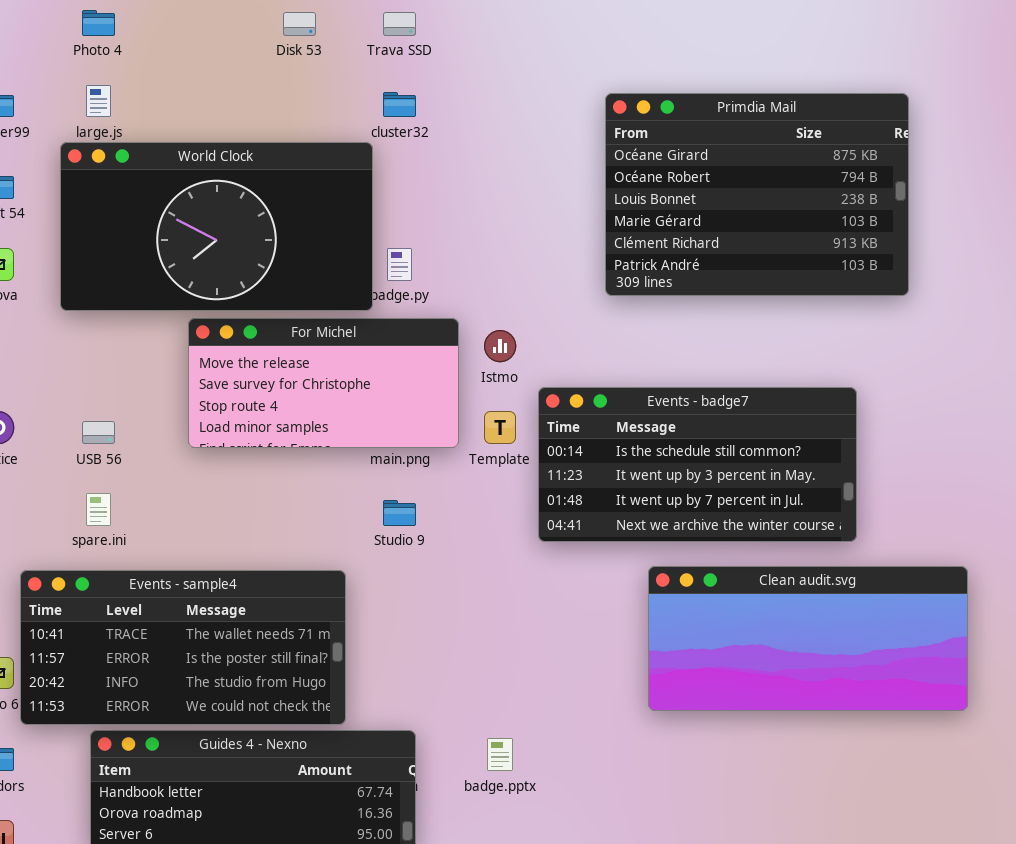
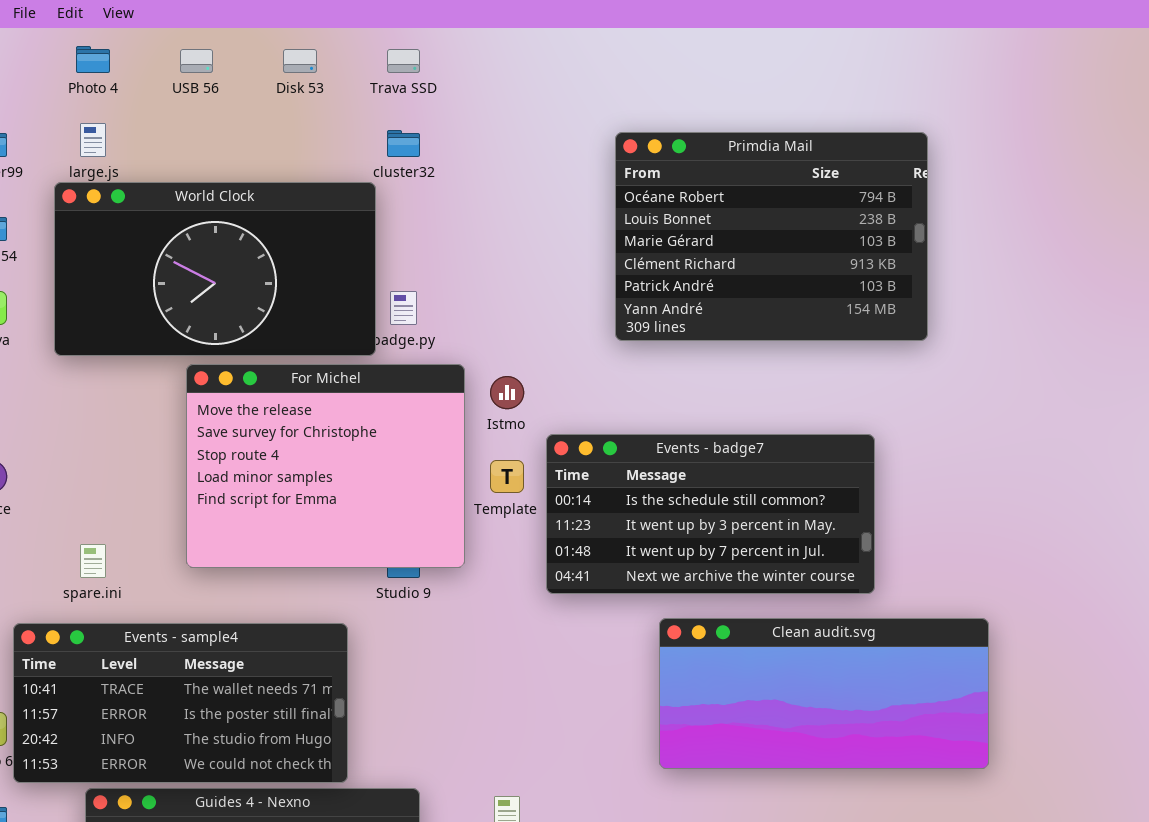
Primdia Mail: [605,93,909,296] -> [615,132,928,341], scrolled down 1 row
For Michel: [188,318,459,448] -> [186,364,465,568], resized
USB 56: [82,421,115,444] -> [180,49,213,73], moved

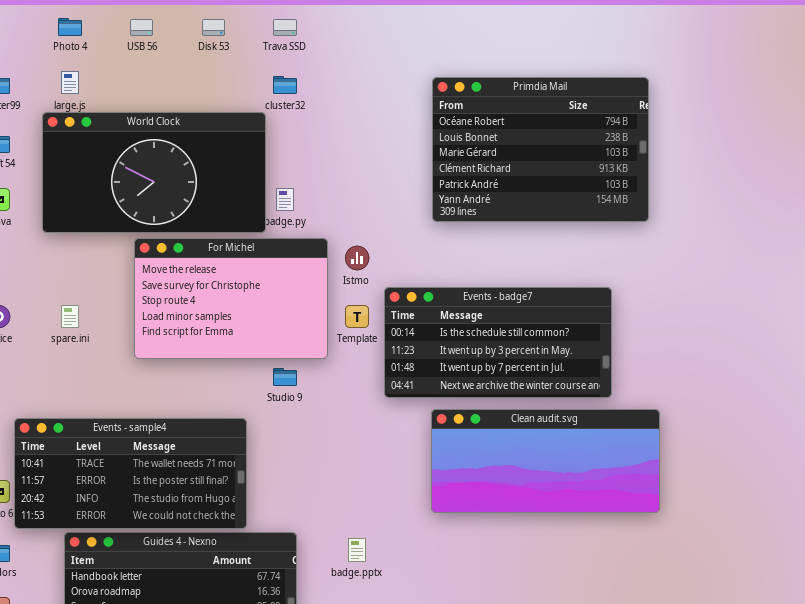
For Michel: [186,364,465,568] -> [134,238,328,359], resized
spare.ini: [80,544,106,578] -> [61,305,79,328], moved
Clean audit.svg: [659,618,989,769] -> [431,409,660,513], moved

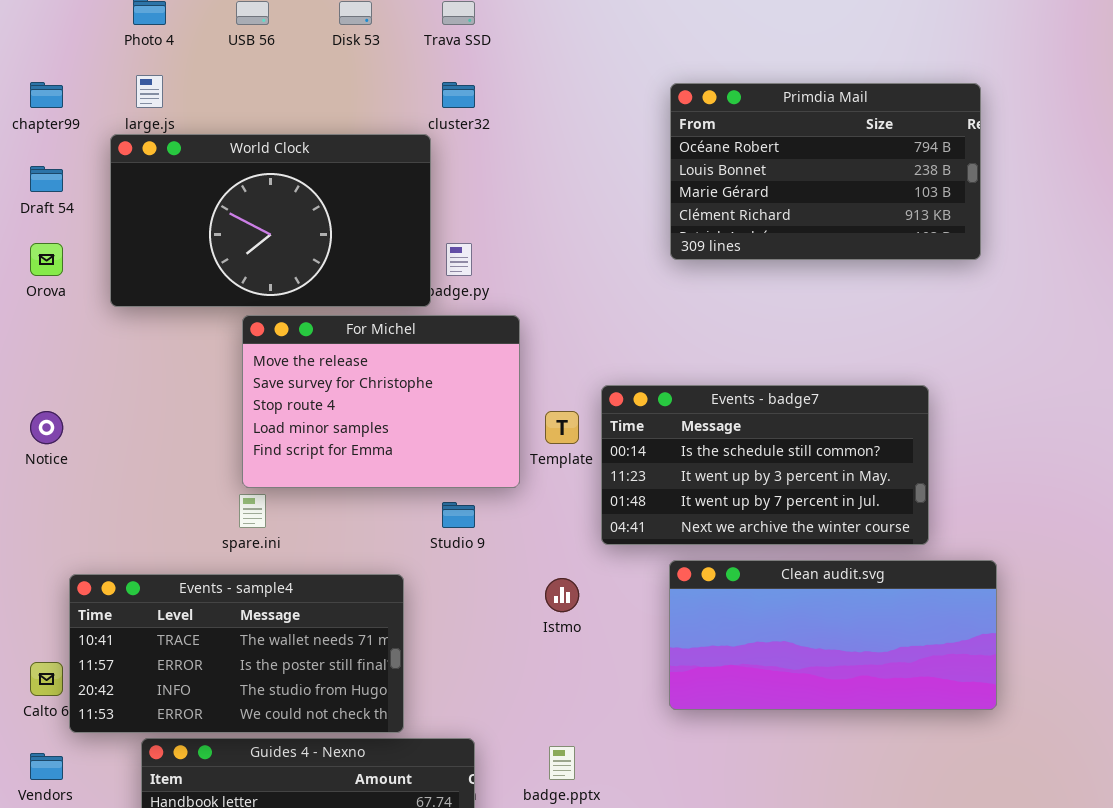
Primdia Mail: [432,77,649,222] -> [670,83,981,260], resized
Istmo: [345,246,369,270] -> [545,578,579,612], moved
spare.ini: [61,305,79,328] -> [239,494,266,528], moved

